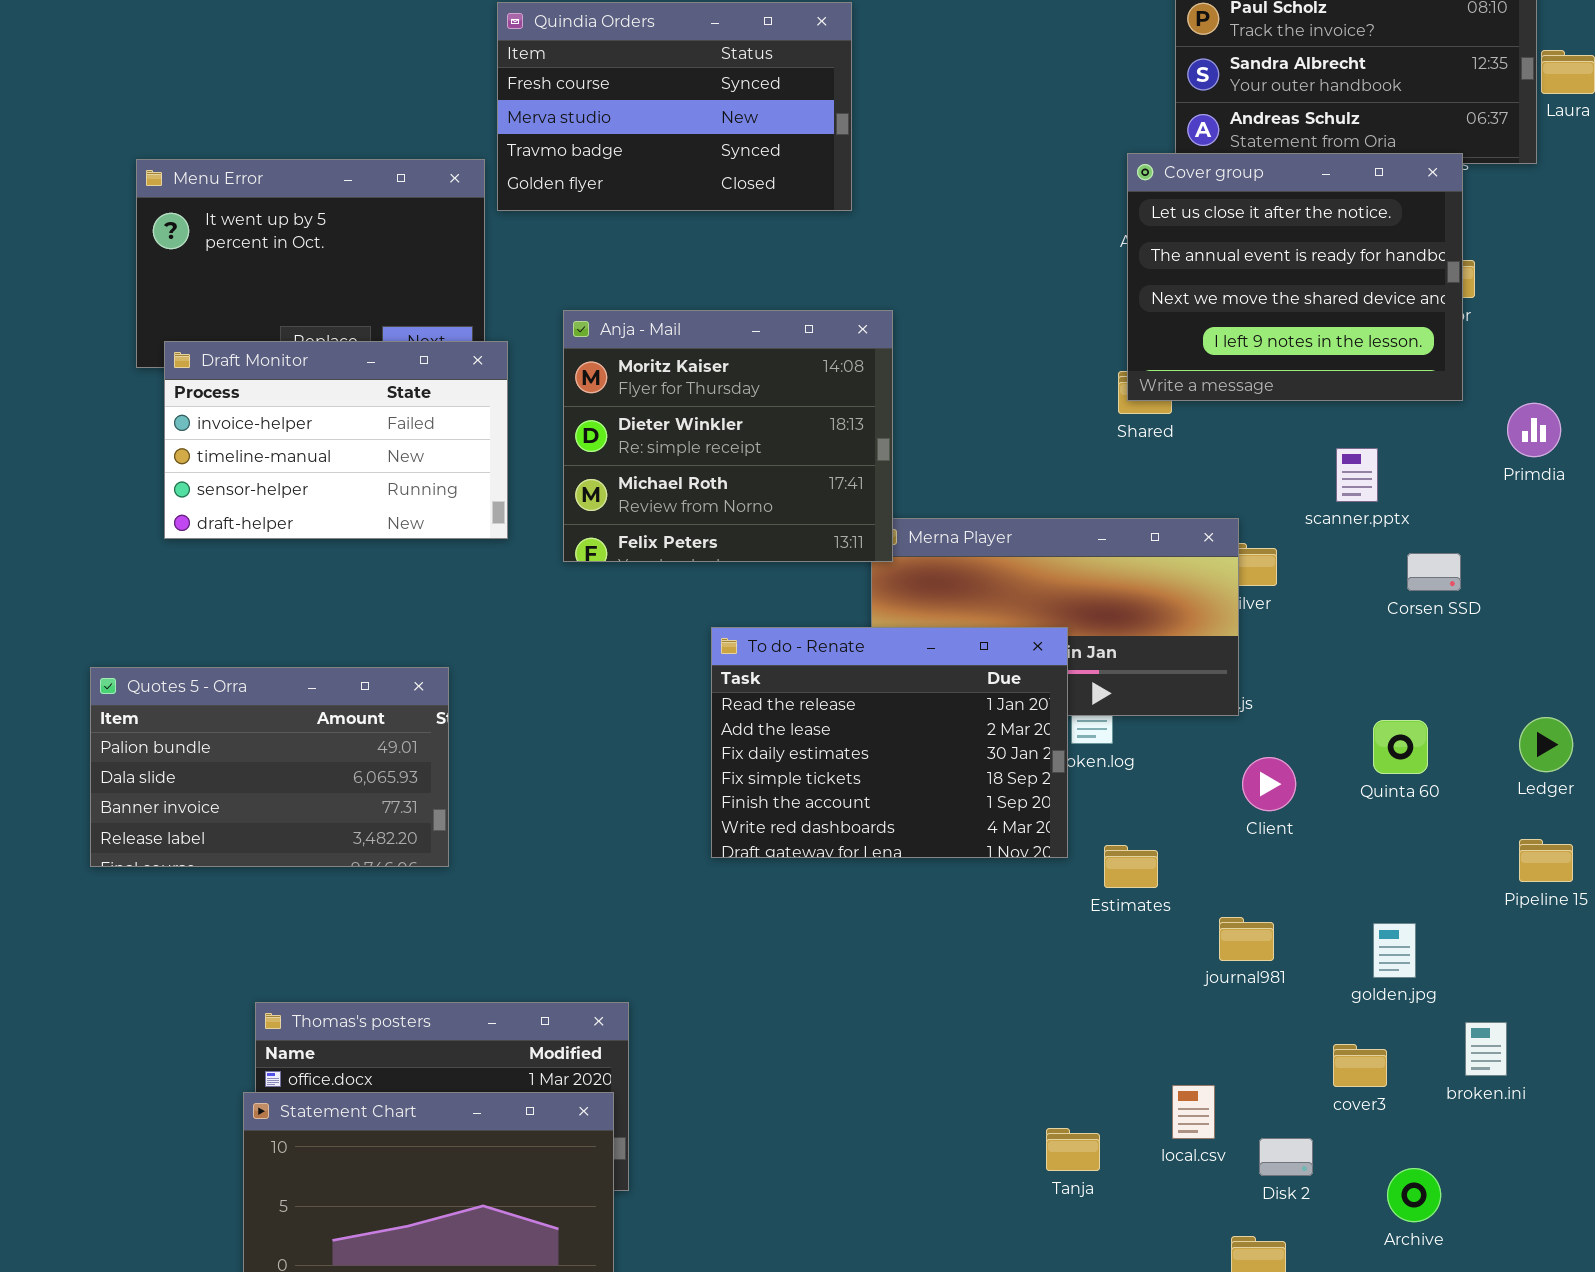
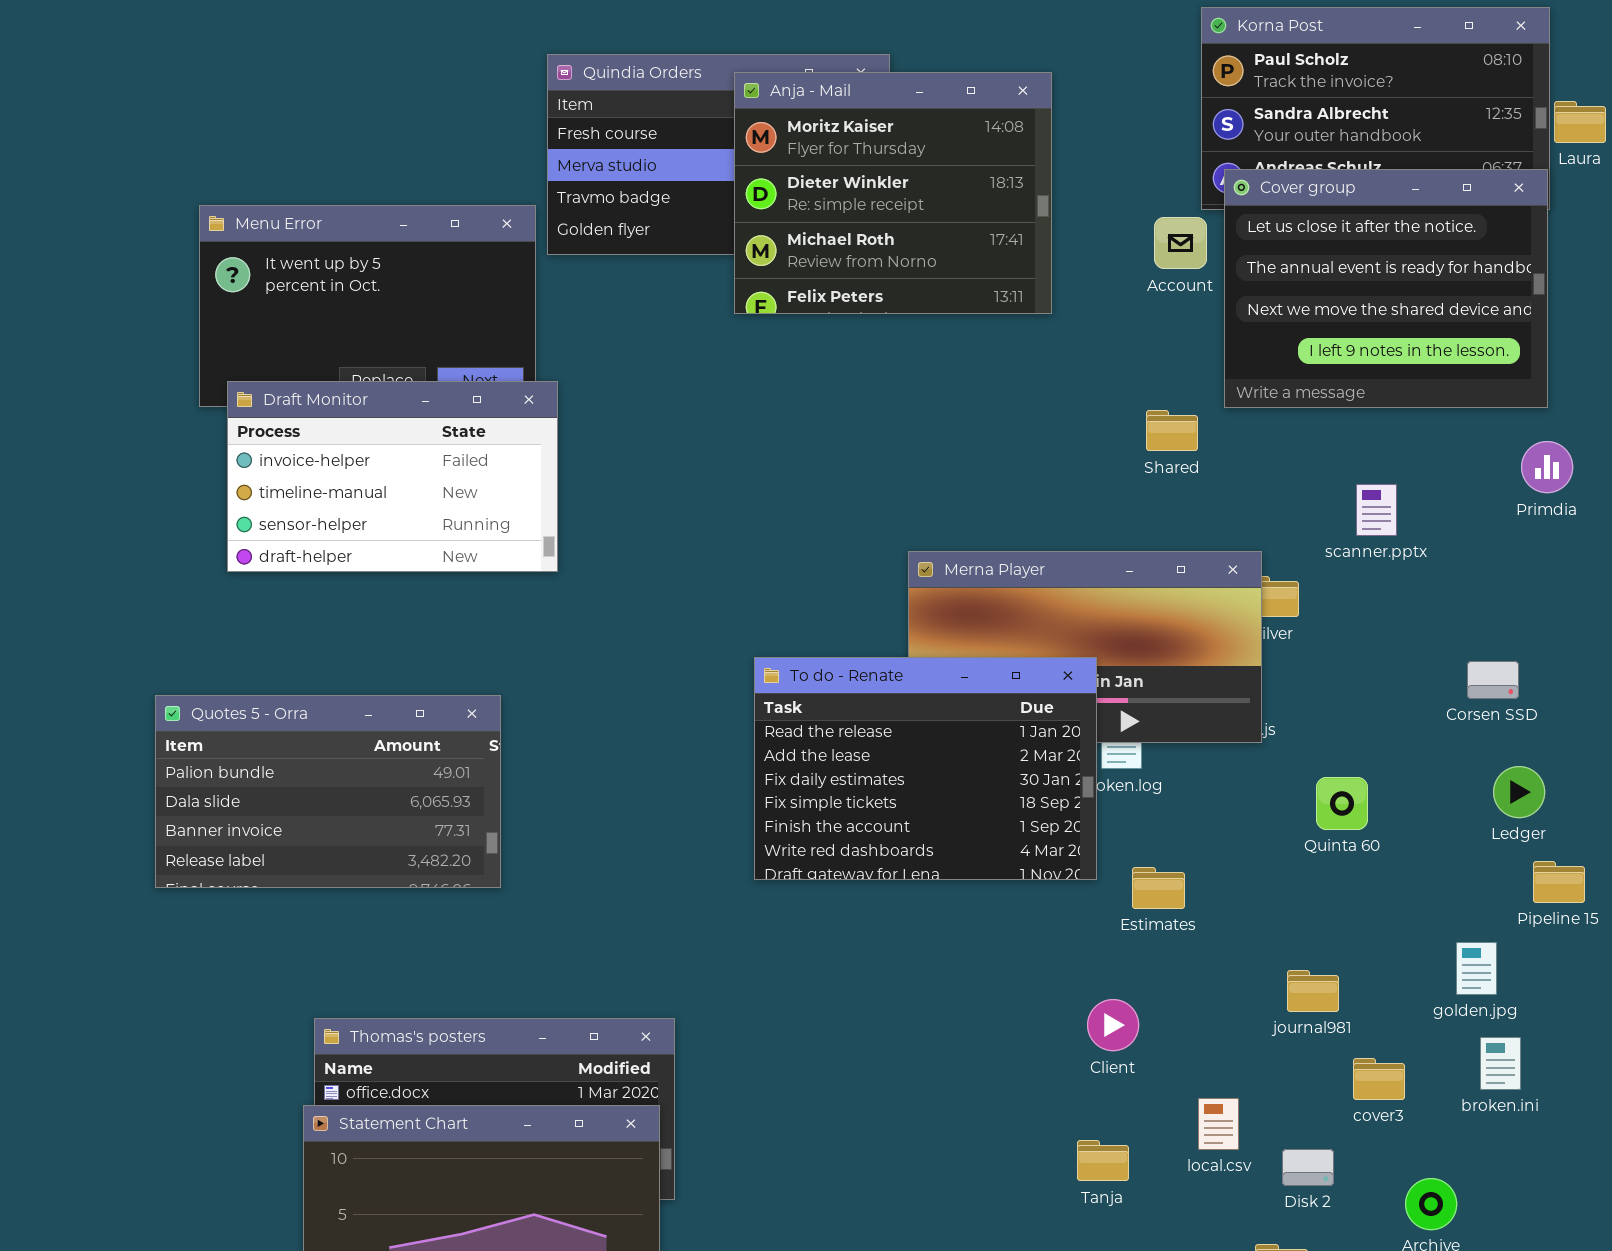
Cover group: [1127,153,1463,401] -> [1224,169,1548,408], moved
Anja - Mail: [563,310,893,562] -> [734,72,1052,314], moved
Corsen SSD: [1407,553,1461,591] -> [1467,661,1519,699], moved
Ledger: [1519,717,1573,772] -> [1493,766,1545,818], moved
Quinta 60: [1373,720,1428,774] -> [1316,777,1368,830], moved
Client: [1242,757,1296,811] -> [1087,999,1139,1051], moved
journal981: [1219,917,1274,961] -> [1287,970,1339,1012], moved
golden.jpg: [1373,923,1416,978] -> [1456,942,1497,995], moved

